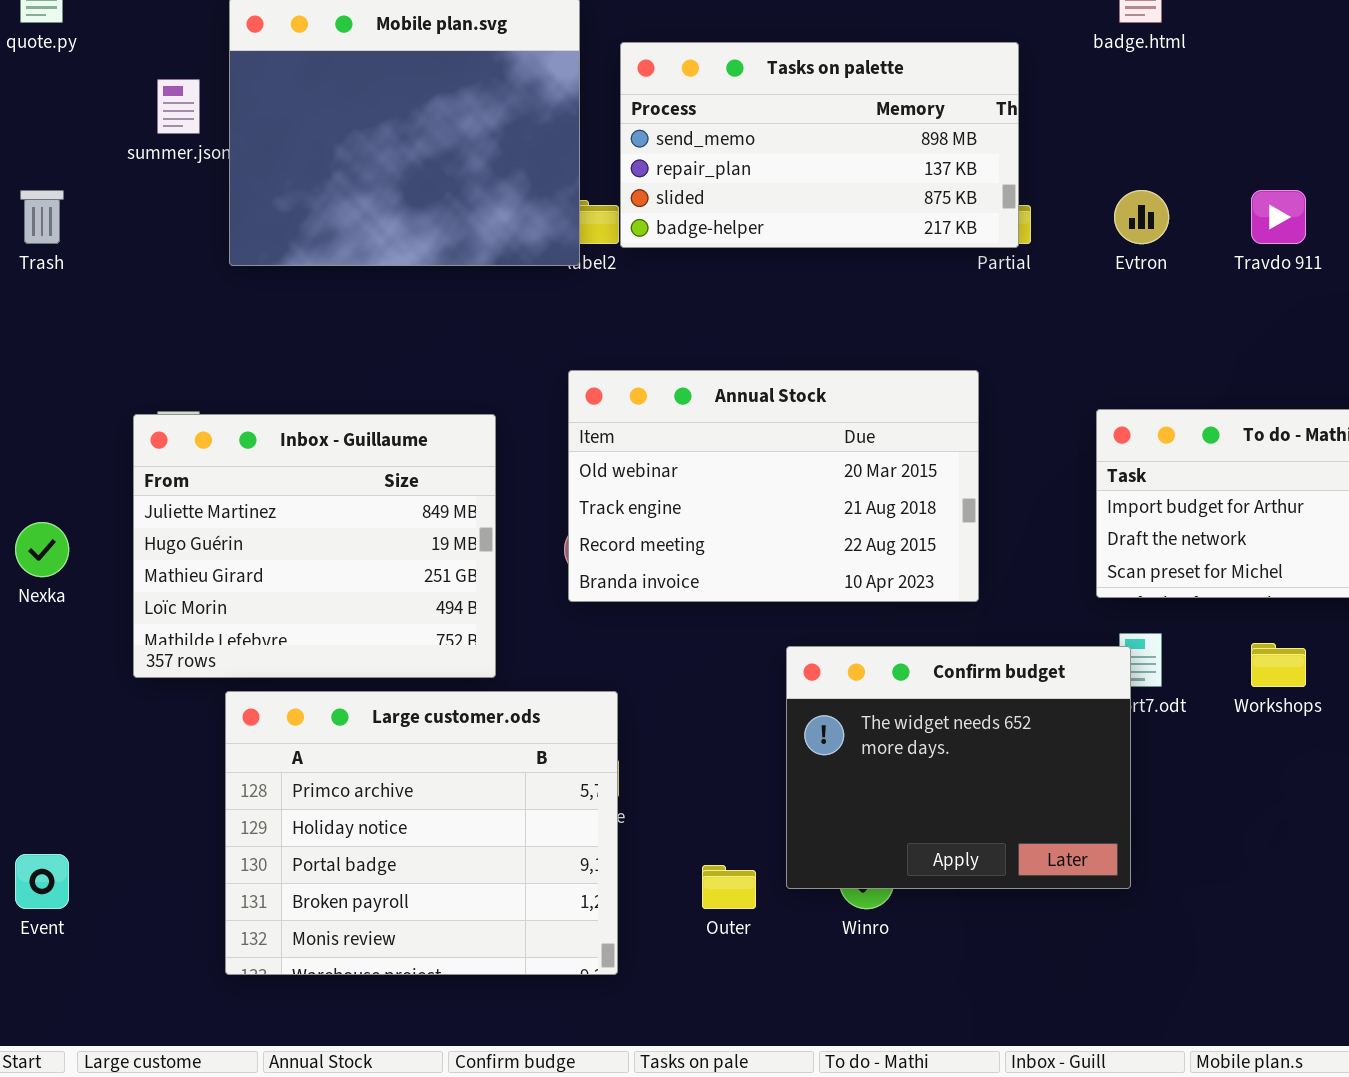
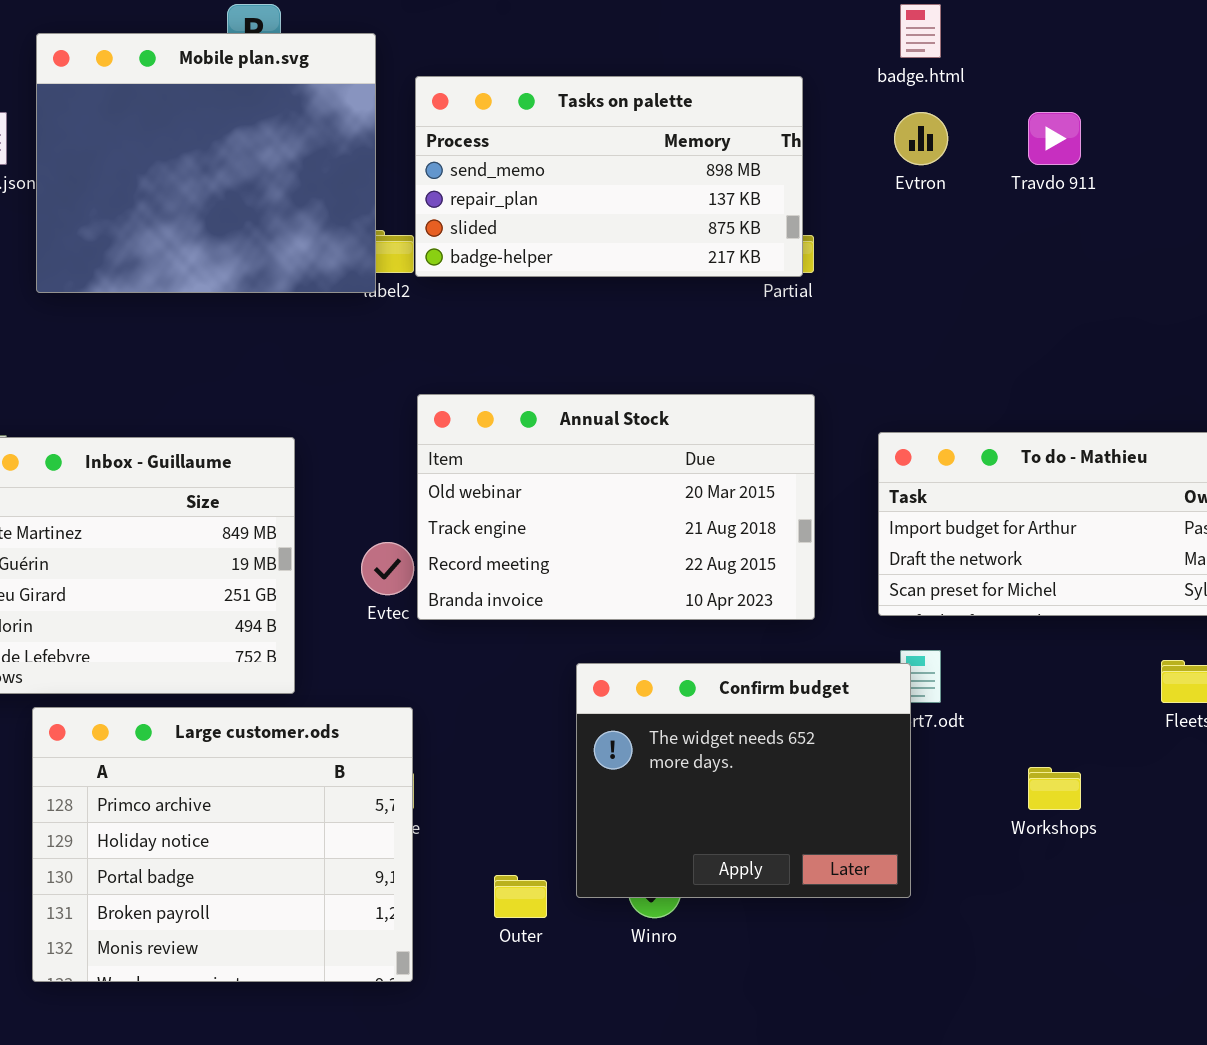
Evtron: [1114,190,1169,244] -> [894,112,948,165], moved
Travdo 911: [1251,190,1306,244] -> [1028,112,1081,165], moved
Annual Stock: [568,370,979,602] -> [417,394,815,620], moved
Workshops: [1251,643,1306,687] -> [1028,767,1081,810], moved

